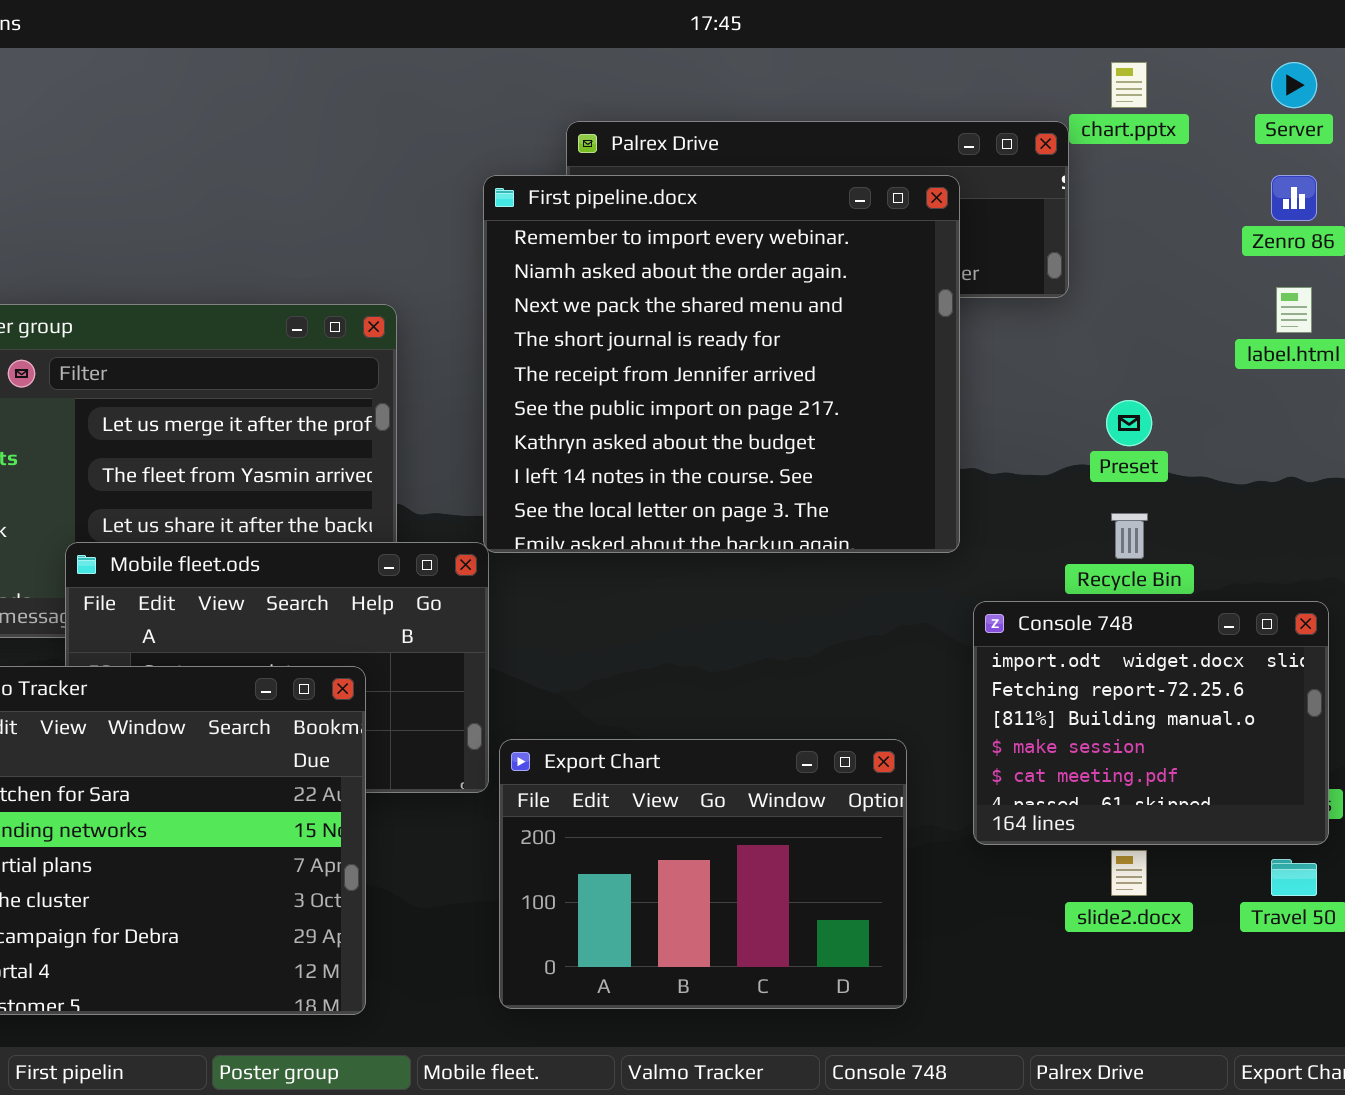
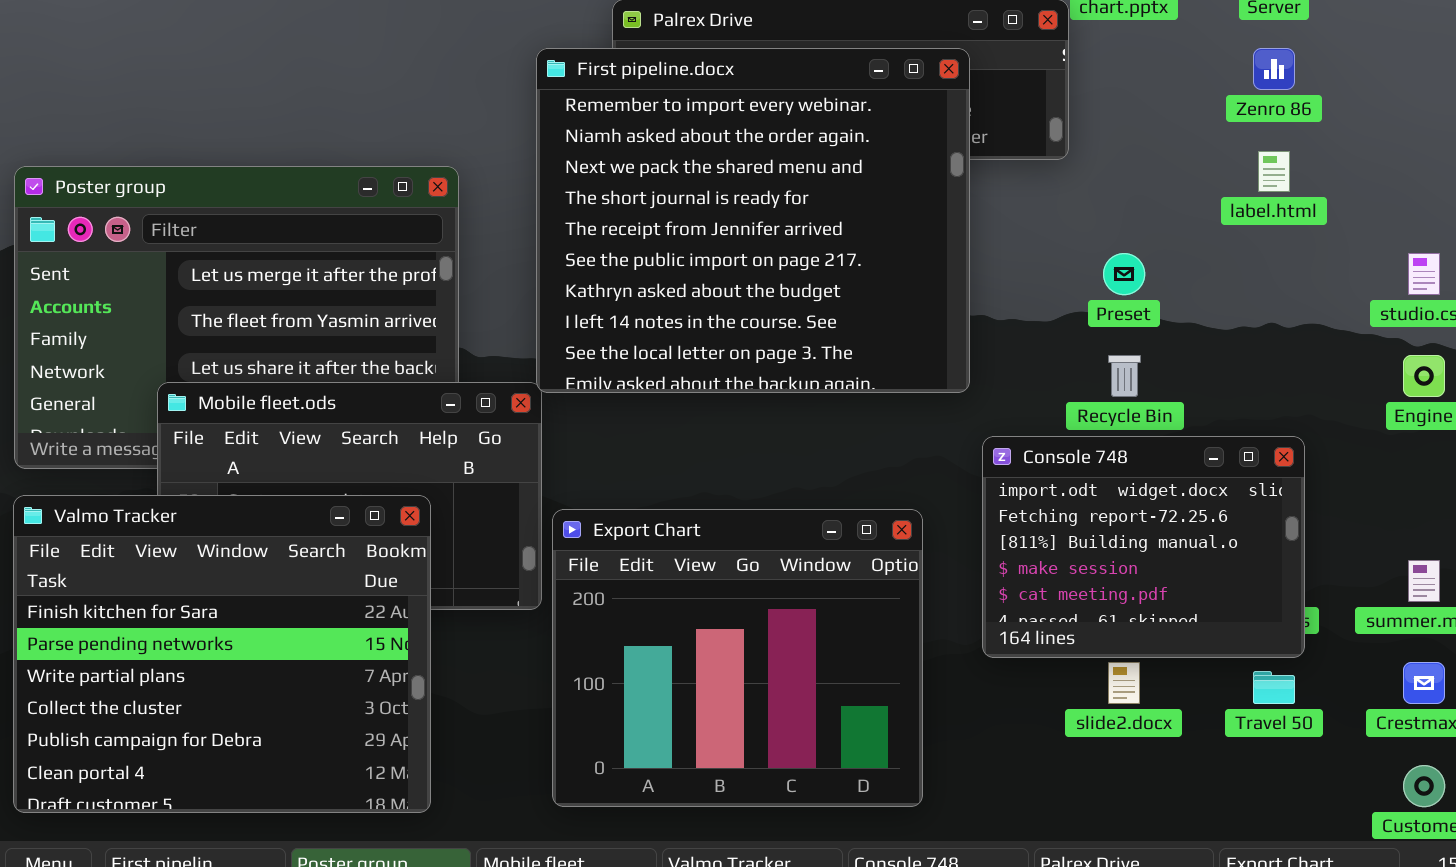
Export Chart: [499,739,907,1009] -> [552,509,923,807], resized

